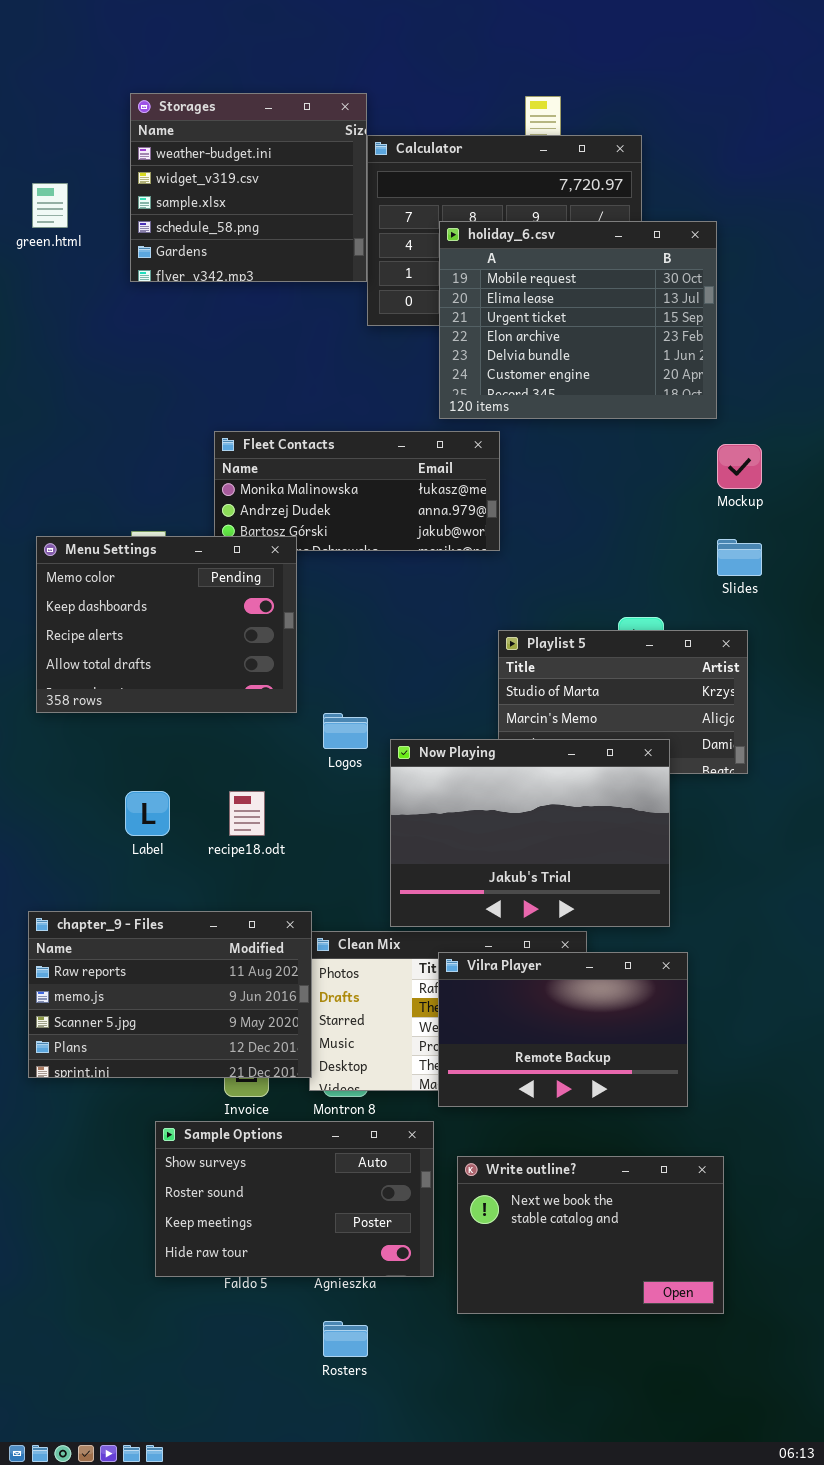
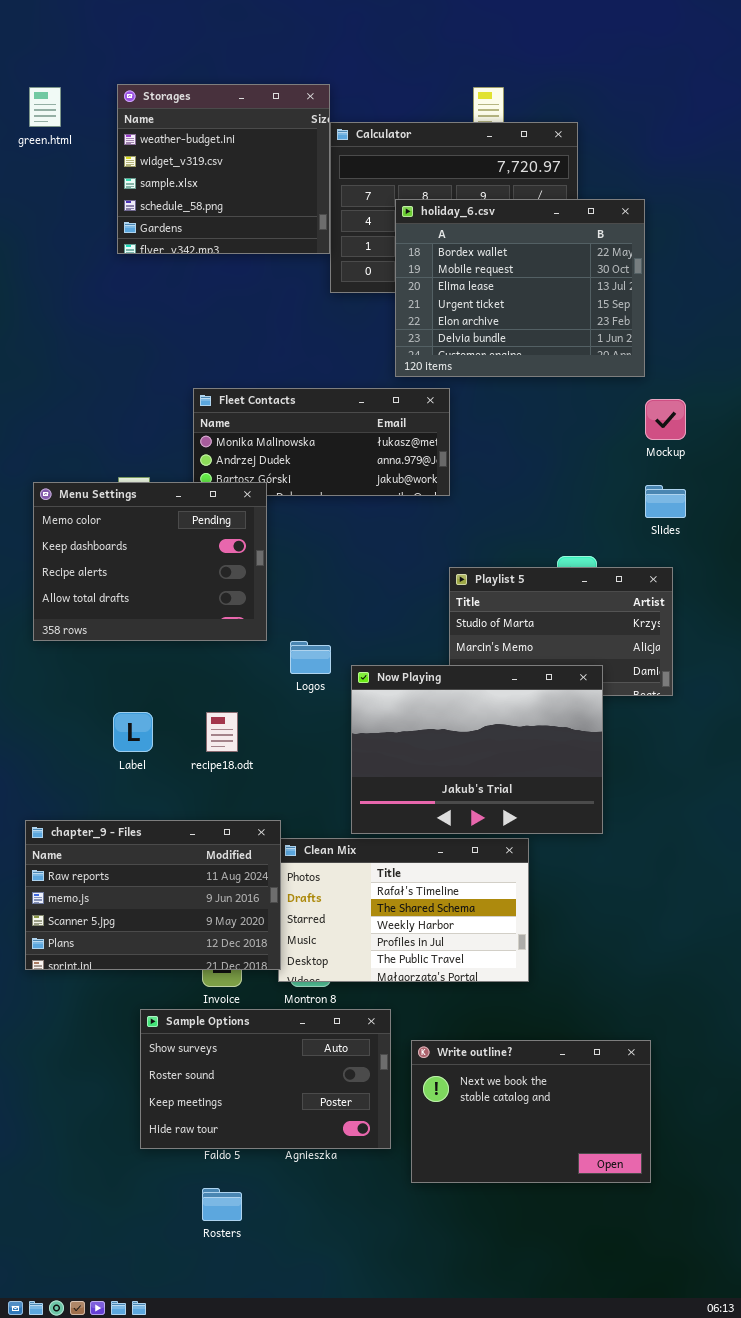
green.html: [32,183,68,228] -> [29,87,61,127], moved
holiday_6.csv: [439,221,717,419] -> [395,199,645,377], scrolled up 1 row
Vilra Player: [438,952,688,1107] -> none, closed
Rosters: [323,1321,368,1357] -> [202,1188,242,1221], moved

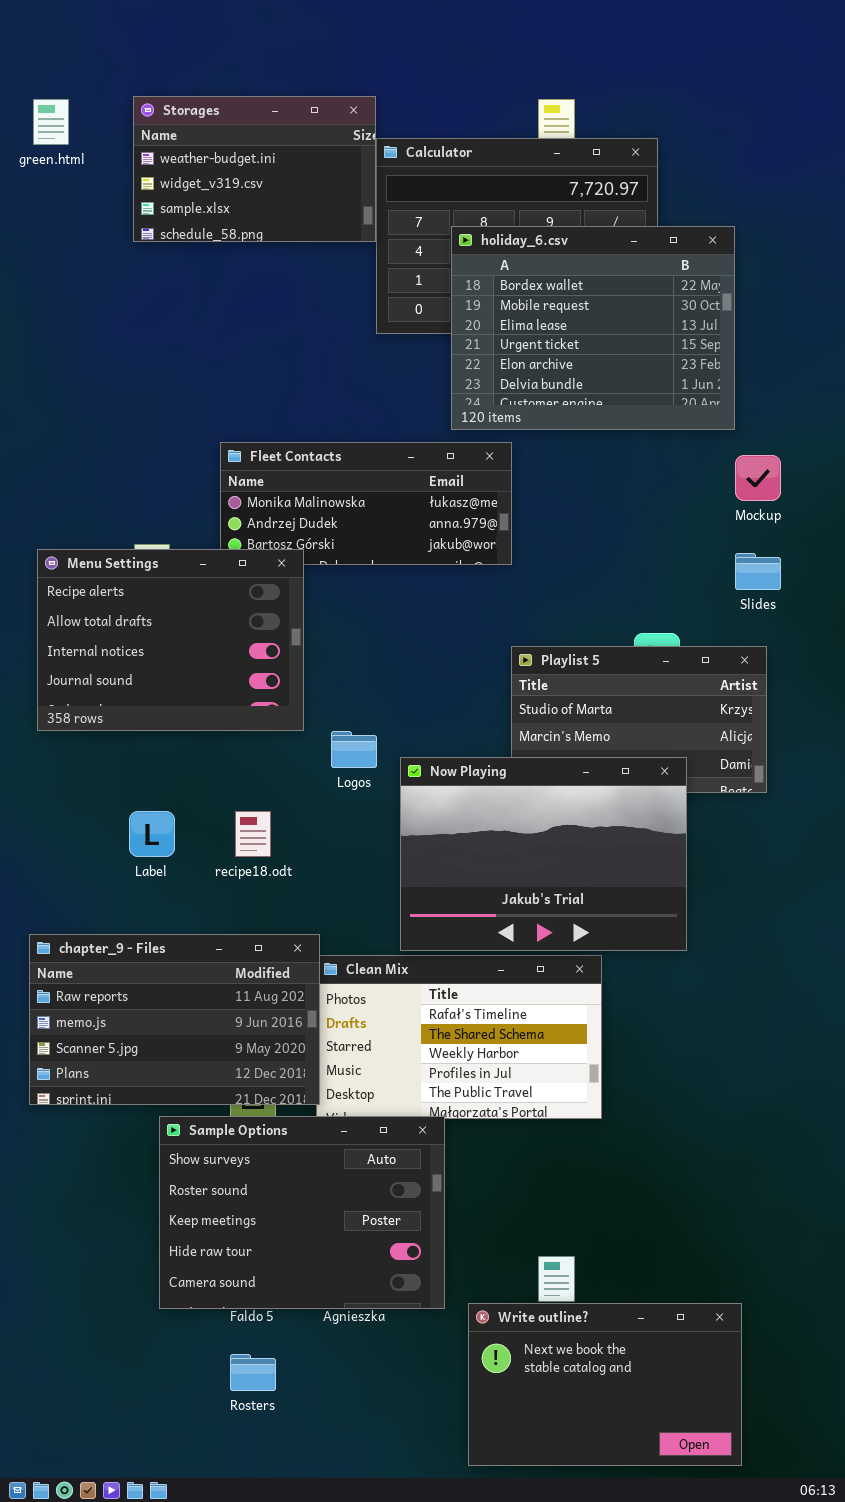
Storages: [117,84,330,254] -> [133,96,376,242], resized
Menu Settings: [33,482,267,641] -> [37,549,304,731], scrolled down 2 rows
Sample Options: [140,1009,391,1149] -> [159,1116,445,1309], resized
Write outline?: [411,1040,651,1183] -> [468,1303,742,1466], moved

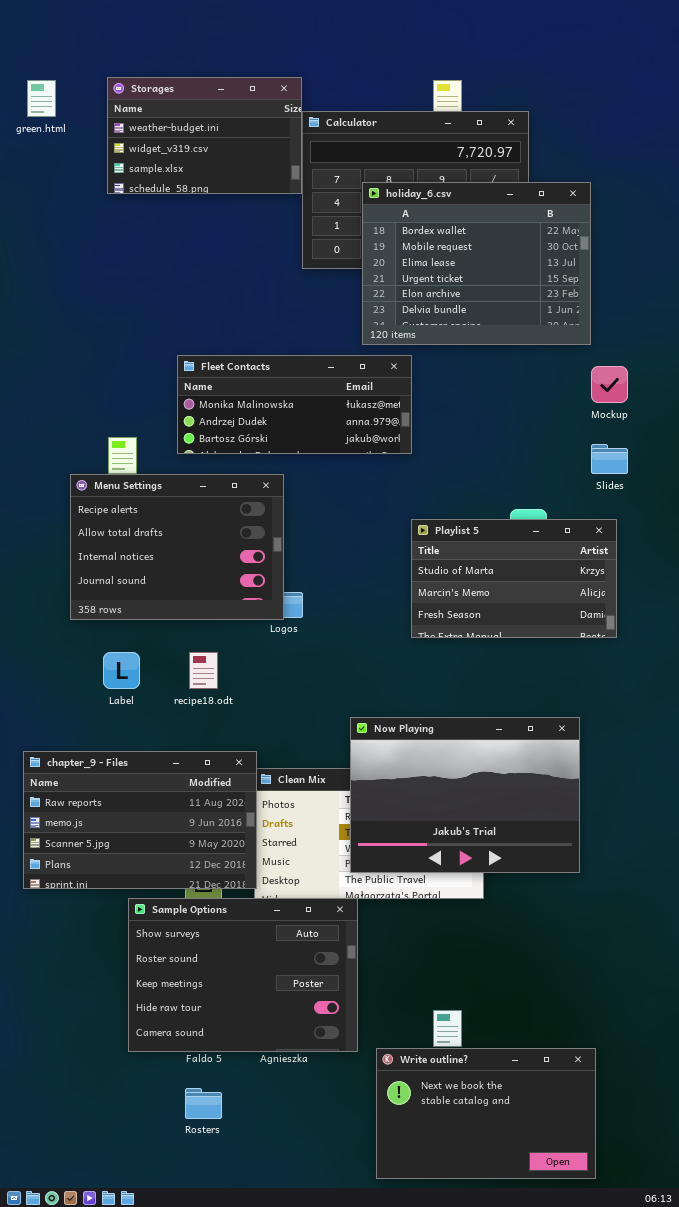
Menu Settings: [37,549,304,731] -> [70,474,284,620], moved
Now Playing: [400,757,687,951] -> [350,717,580,873], moved

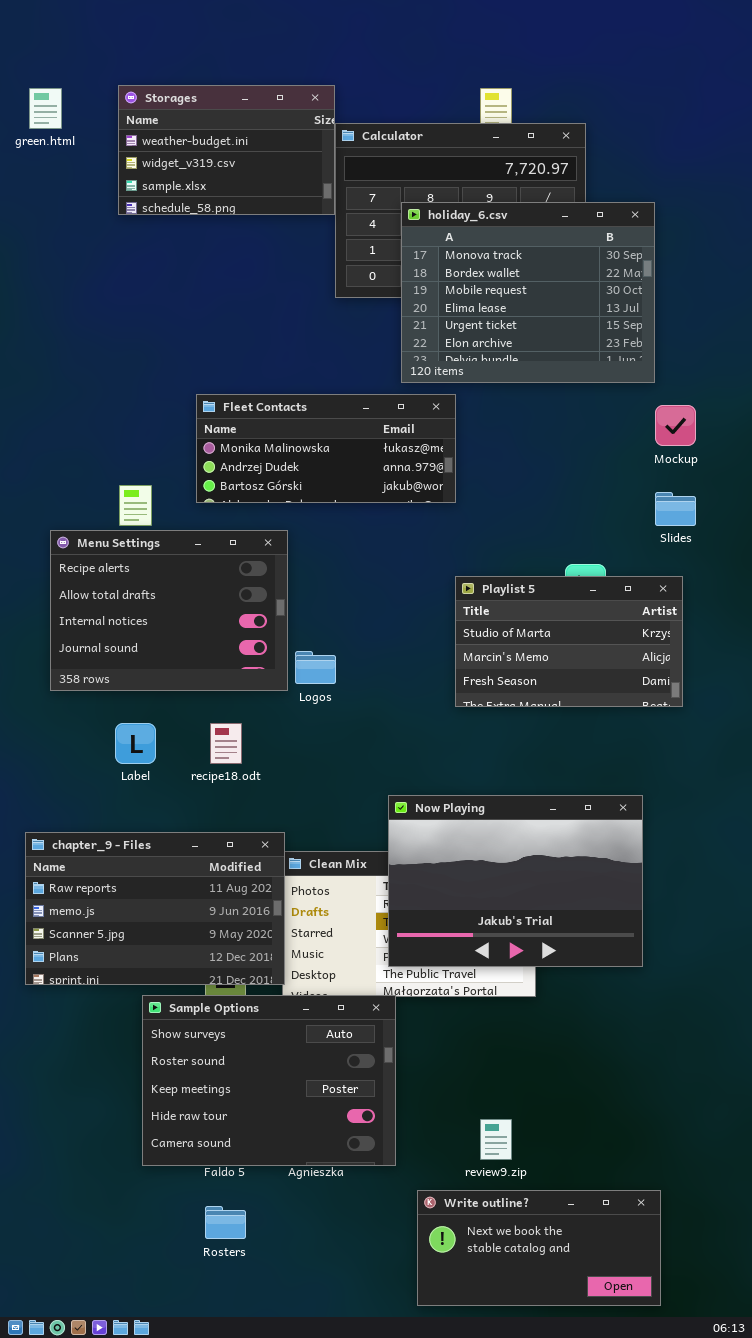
holiday_6.csv: [362,182,591,345] -> [401,202,655,383], scrolled up 1 row
Menu Settings: [70,474,284,620] -> [50,530,288,691], moved
Write outline?: [376,1048,596,1179] -> [417,1190,661,1306], resized

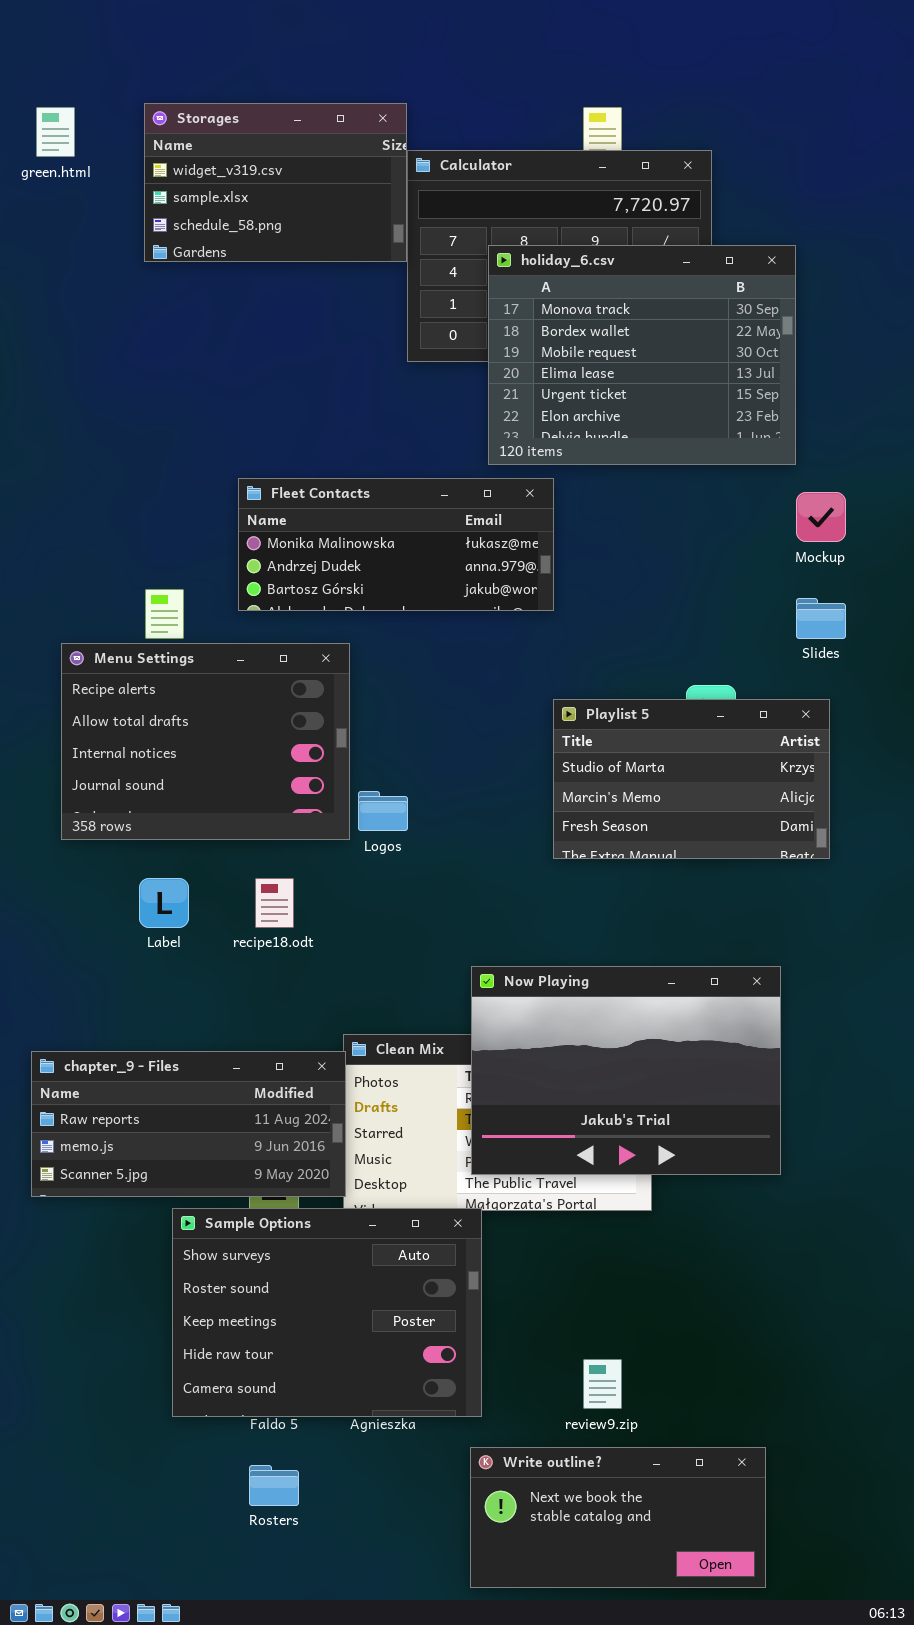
Storages: [118,85,335,215] -> [144,103,407,262], scrolled down 1 row
chapter_9 - Files: [25,832,285,985] -> [31,1051,346,1197], resized
Write outline?: [417,1190,661,1306] -> [470,1447,766,1588], moved

